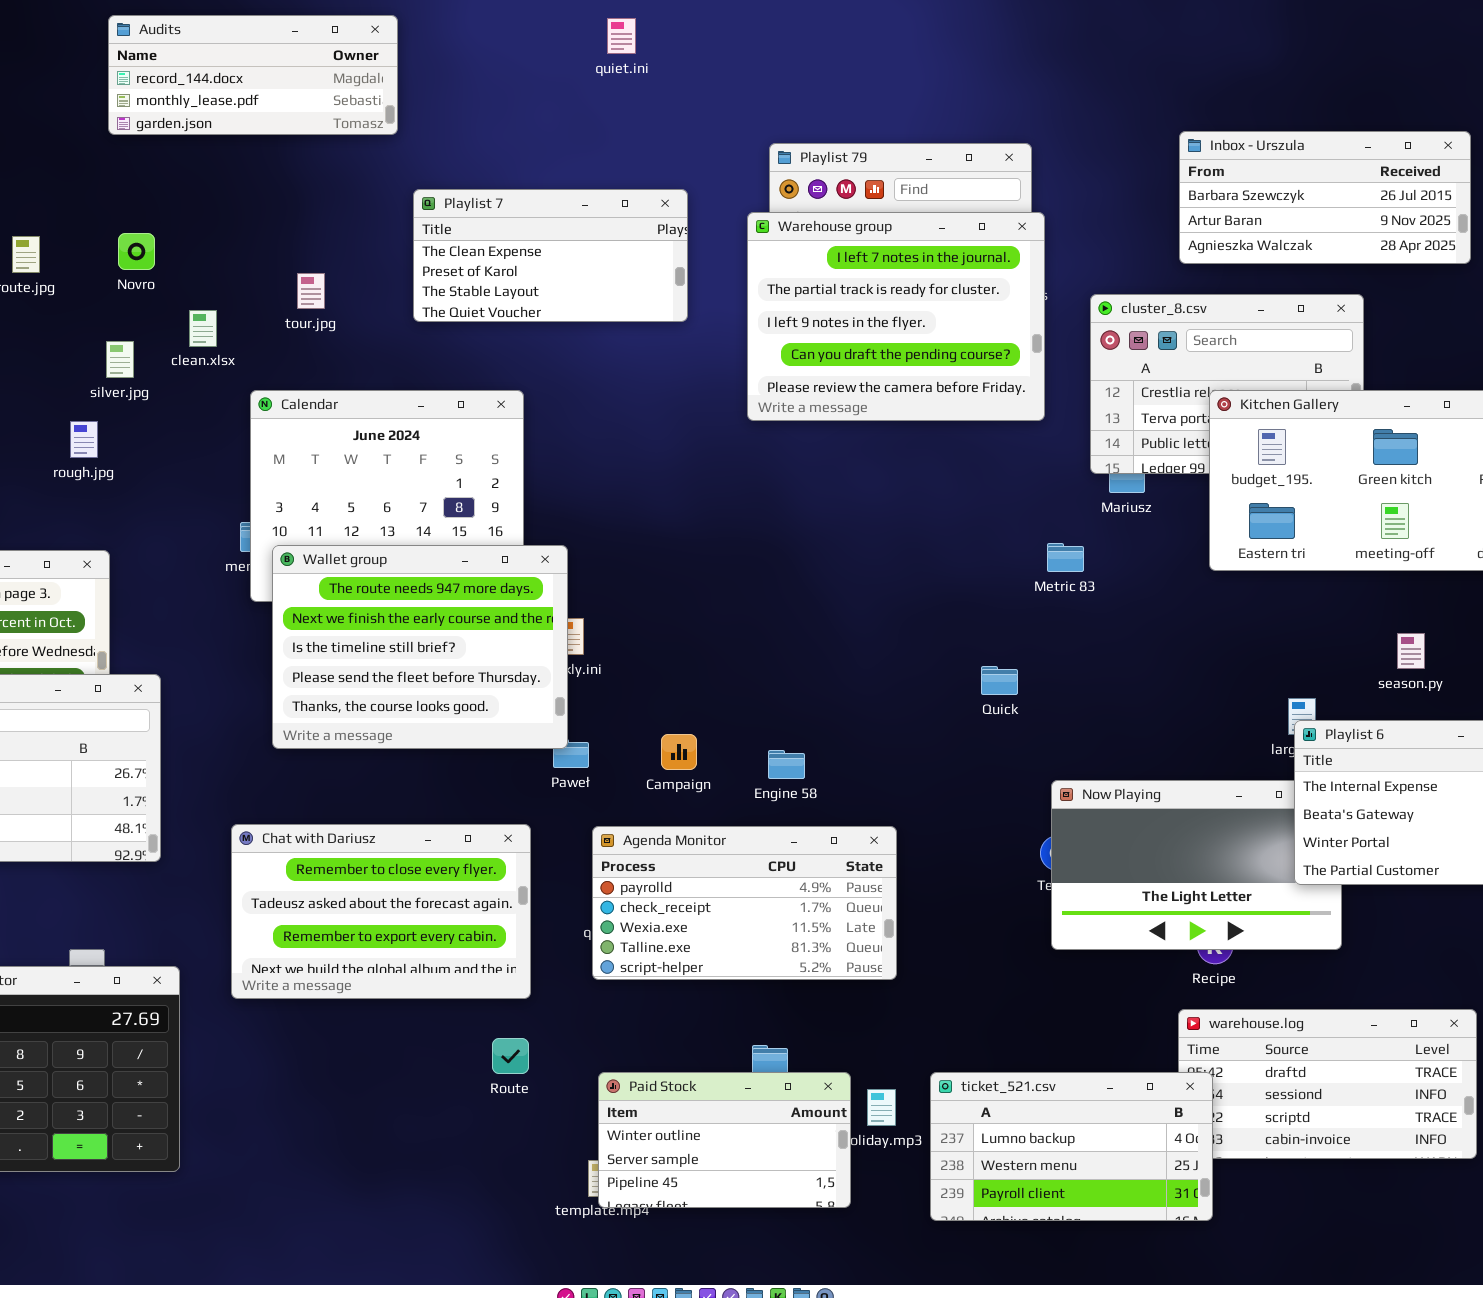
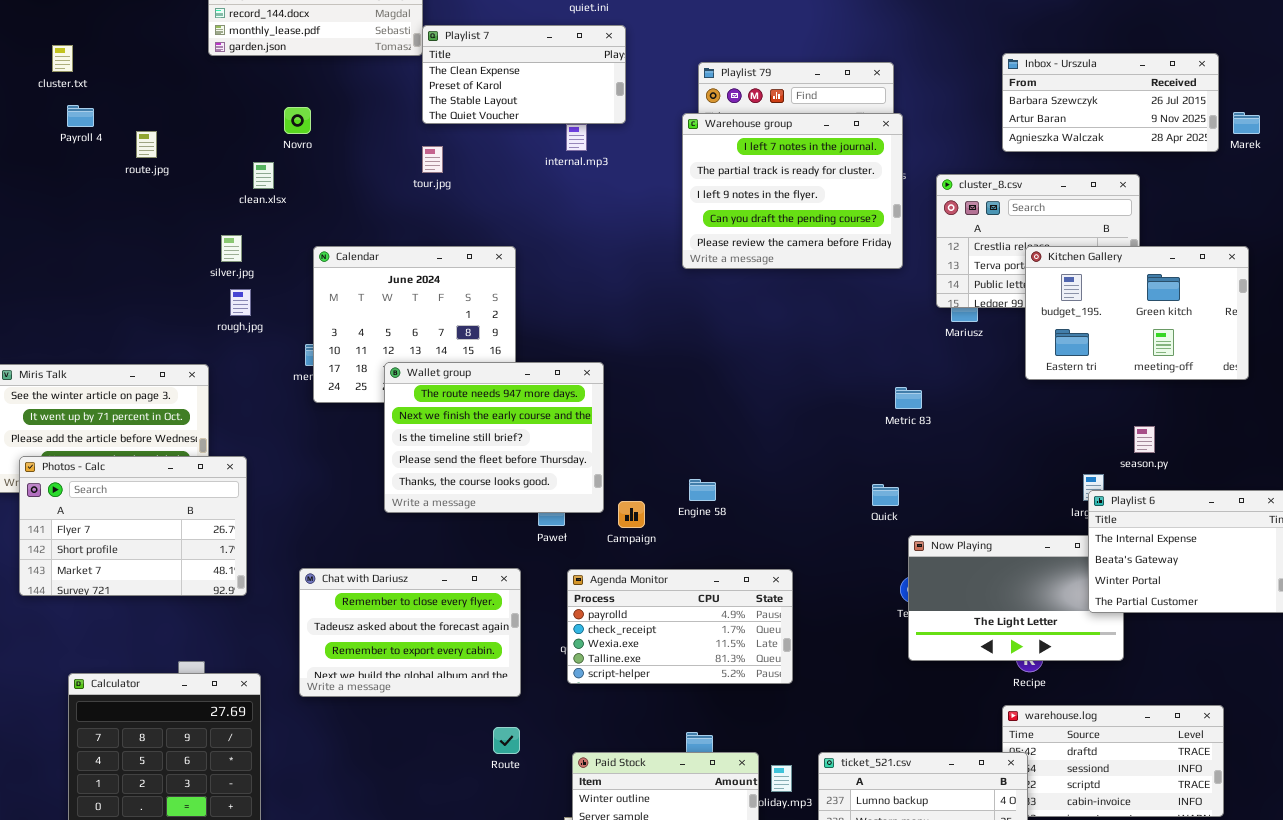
Playlist 7: [413,189,688,322] -> [422,25,626,124], moved
Novro: [118,233,155,270] -> [284,107,311,134], moved
tour.jpg: [297,273,325,309] -> [422,146,443,173], moved
clean.xlsx: [189,310,217,347] -> [253,162,274,189], moved
silver.jpg: [106,341,134,378] -> [221,235,242,262], moved
rough.jpg: [70,421,98,458] -> [230,289,251,316], moved
Metric 83: [1047,543,1084,572] -> [895,387,922,409], moved
Wallet group: [272,545,568,749] -> [384,362,604,513], moved
season.py: [1397,633,1425,669] -> [1134,426,1155,453], moved
Quick: [981,666,1018,695] -> [872,484,899,506], moved
Engine 58: [768,750,805,779] -> [689,479,716,501], moved

